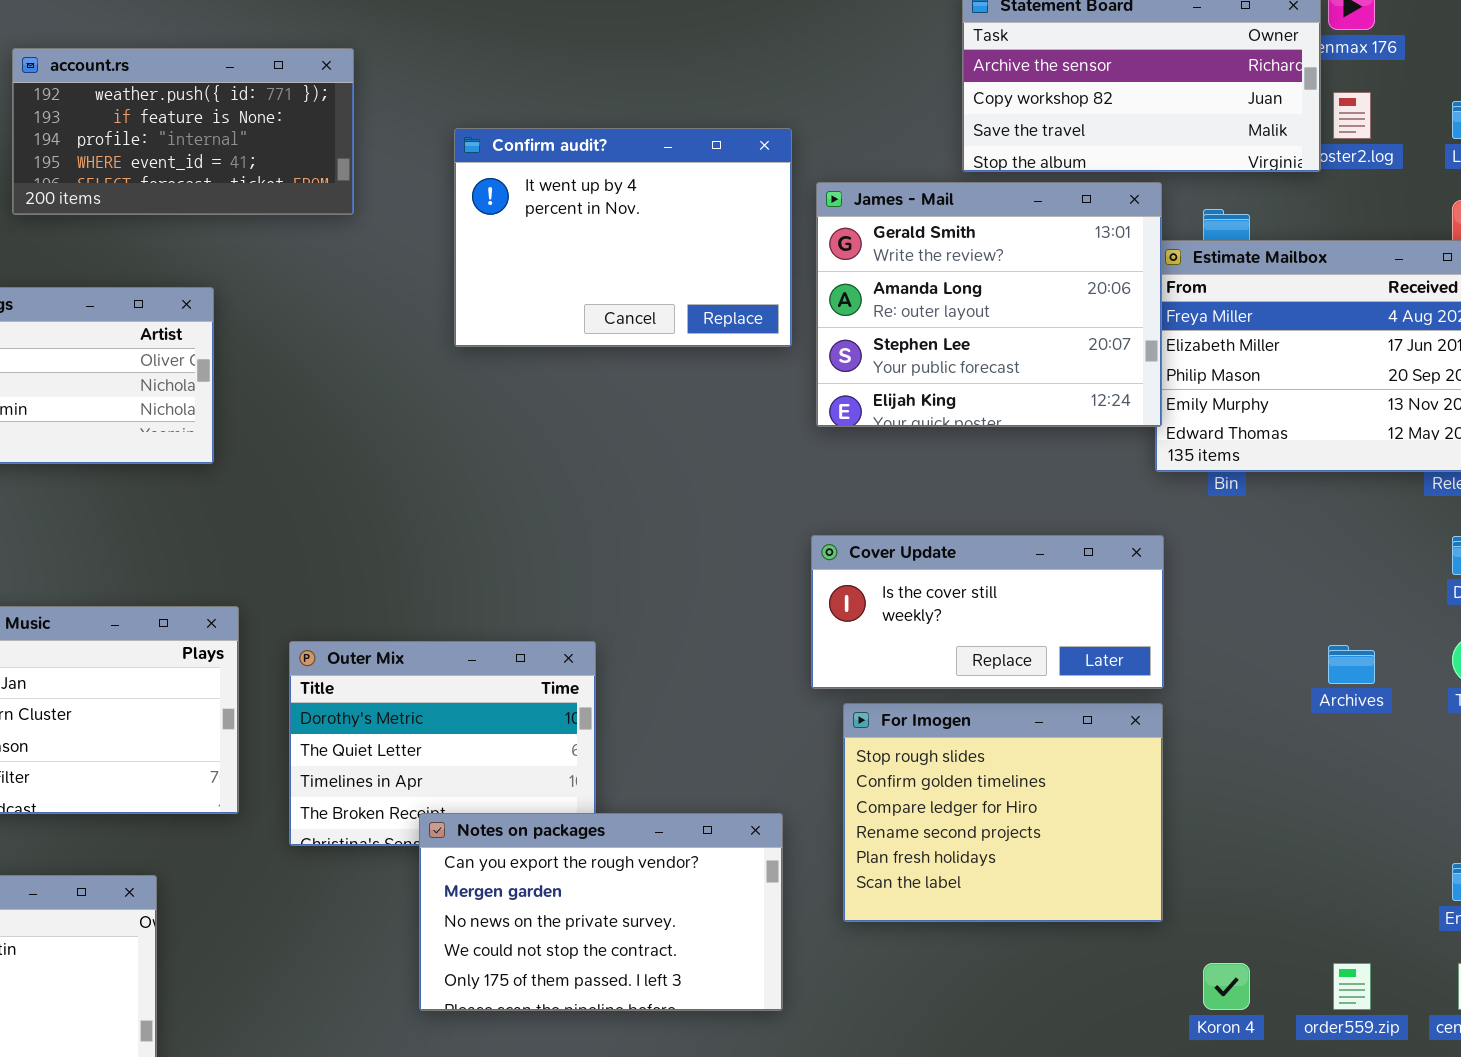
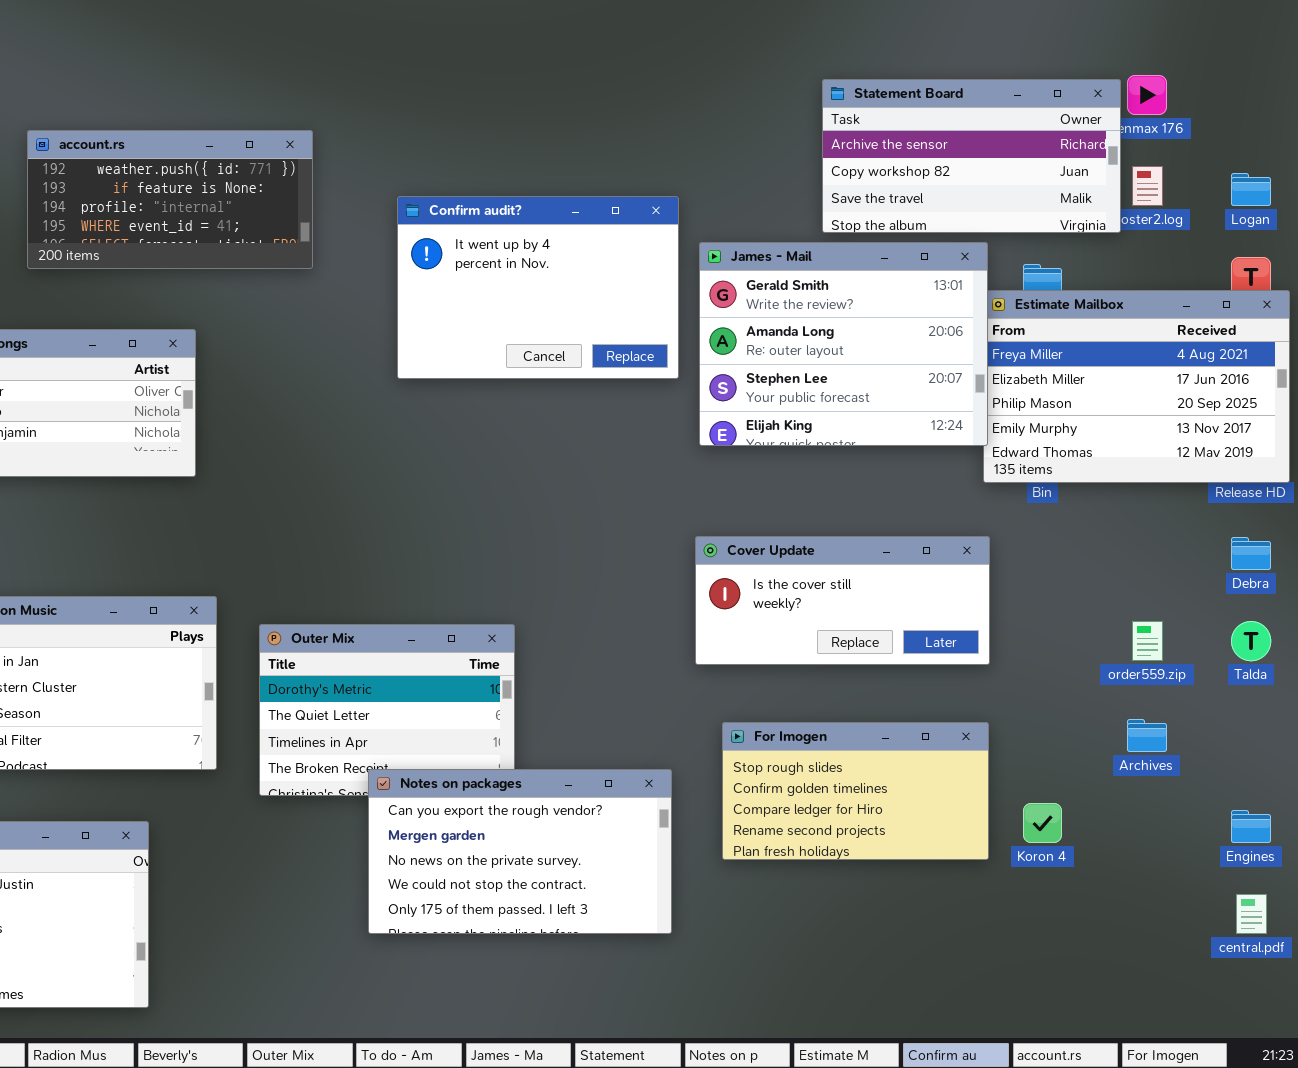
Archives: [1328,645,1375,684] -> [1127,719,1167,752], moved
For Imogen: [843,703,1163,922] -> [722,722,989,860], resized
Koron 4: [1203,963,1250,1010] -> [1023,803,1062,843], moved
order559.zip: [1333,963,1371,1010] -> [1132,621,1163,661], moved

